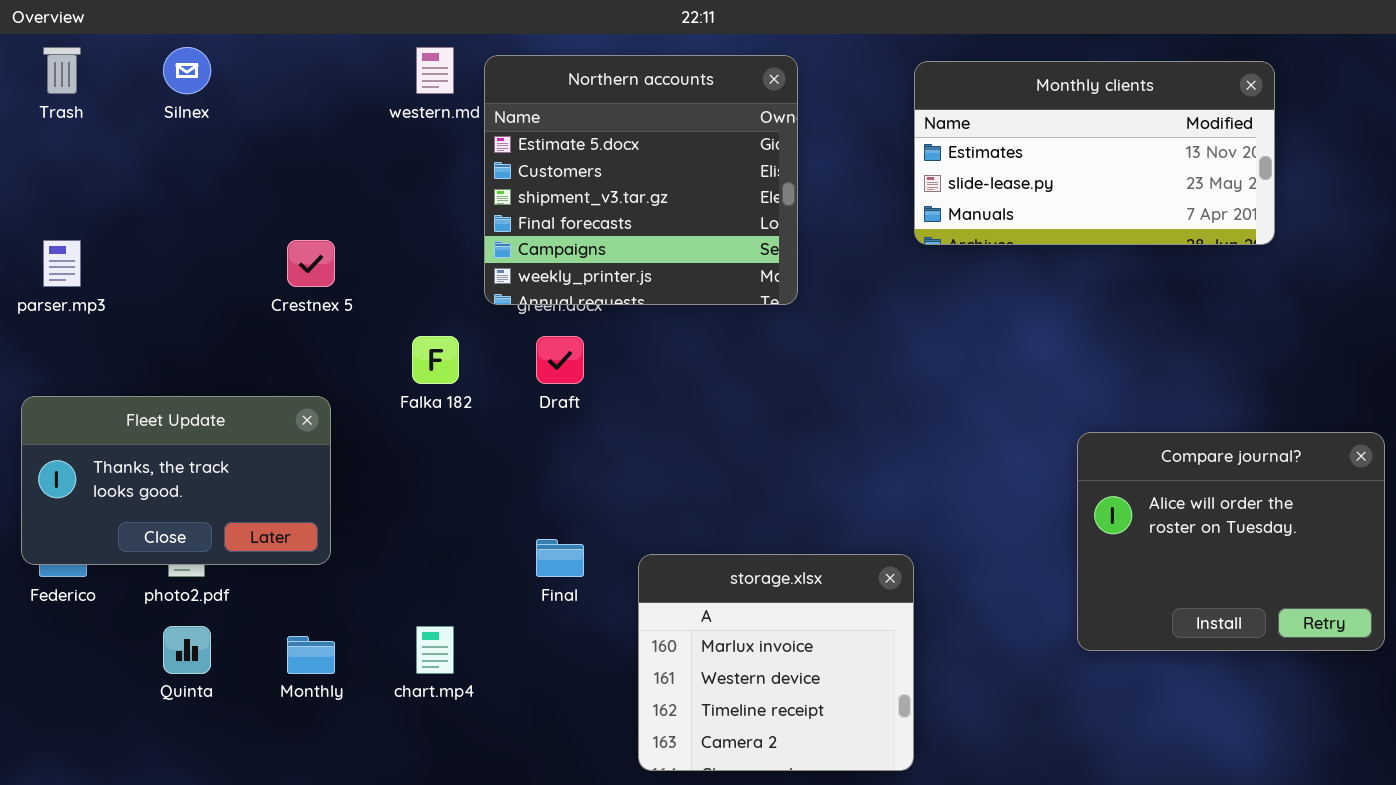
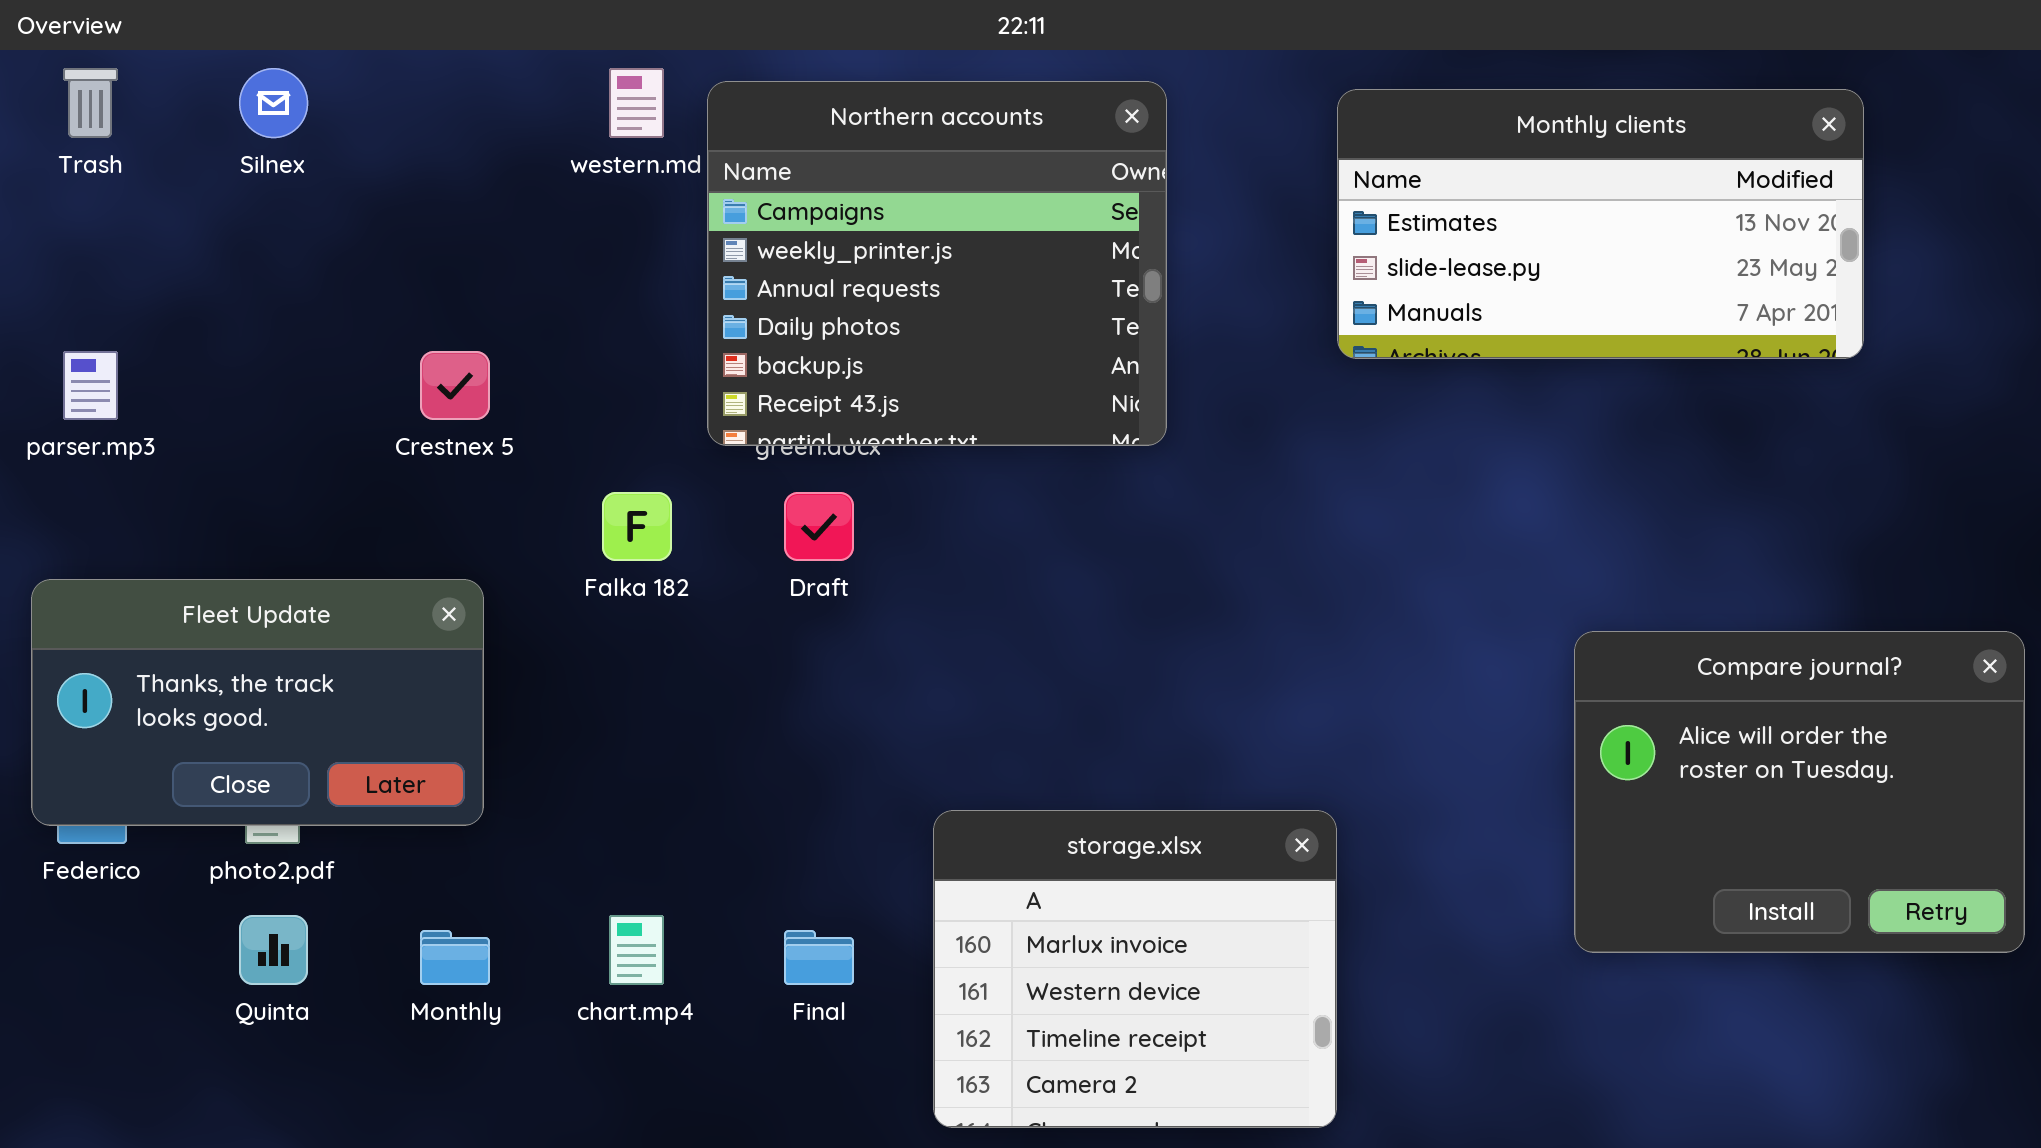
Northern accounts: [484,55,798,305] -> [707,81,1167,446], scrolled down 4 rows
Final: [536,539,584,577] -> [784,930,854,985], moved

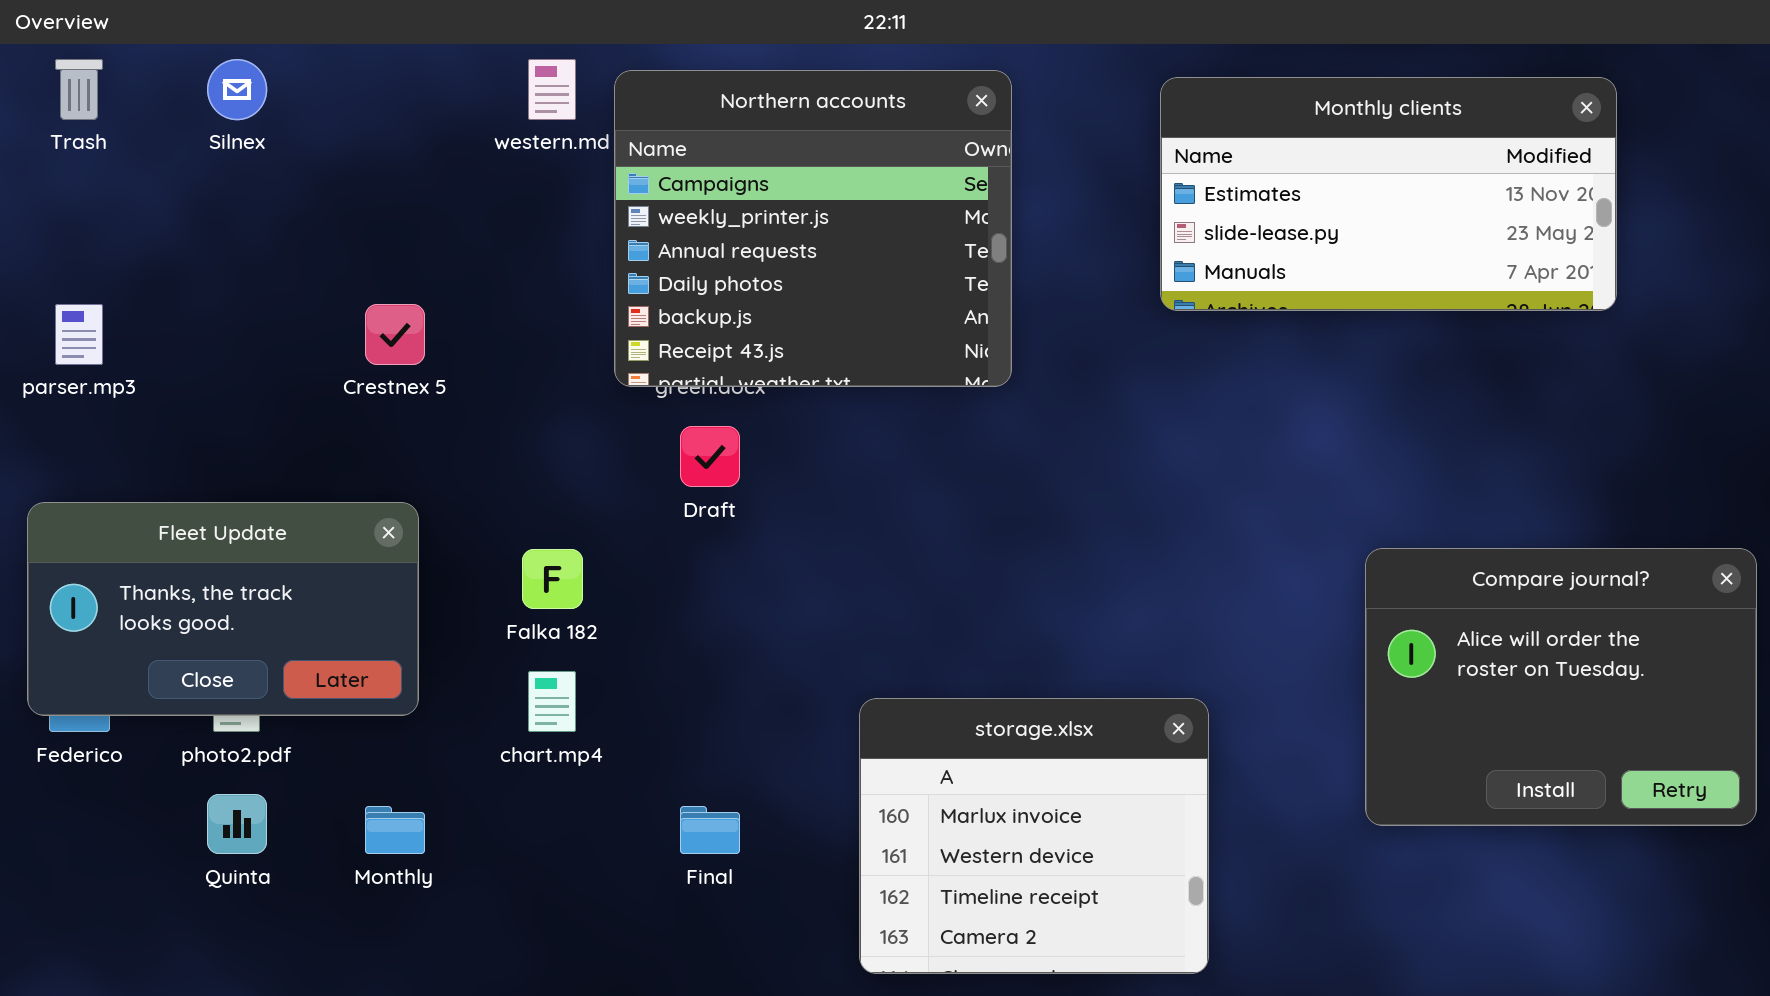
Falka 182: [602,492,672,561] -> [522,549,583,609], moved
storage.xlsx: [933,810,1337,1128] -> [859,698,1209,974], moved
chart.mp4: [609,915,664,985] -> [528,671,576,732], moved

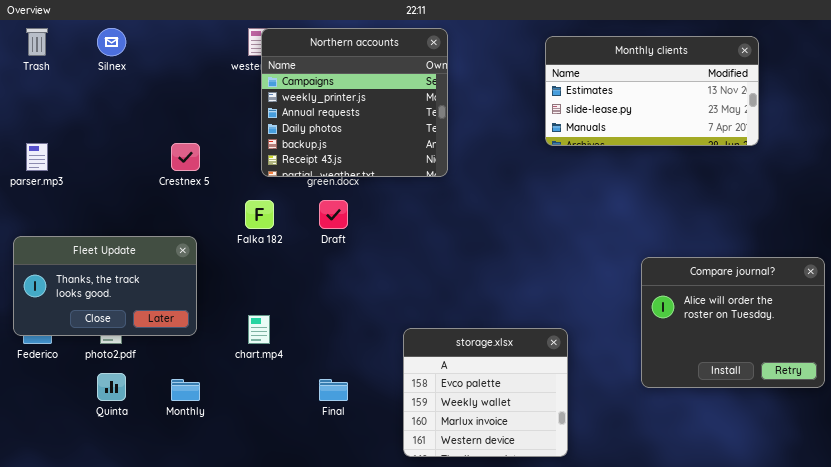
Northern accounts: [614,70,1012,387] -> [261,28,448,177], moved
Falka 182: [522,549,583,609] -> [245,200,274,229], moved
storage.xlsx: [859,698,1209,974] -> [403,328,568,457], scrolled up 2 rows

